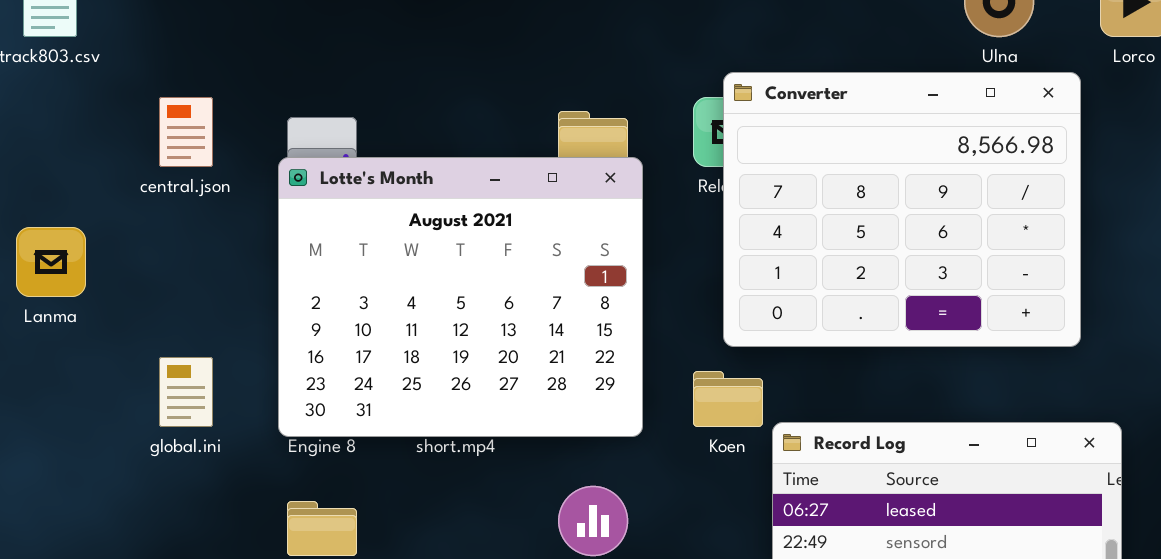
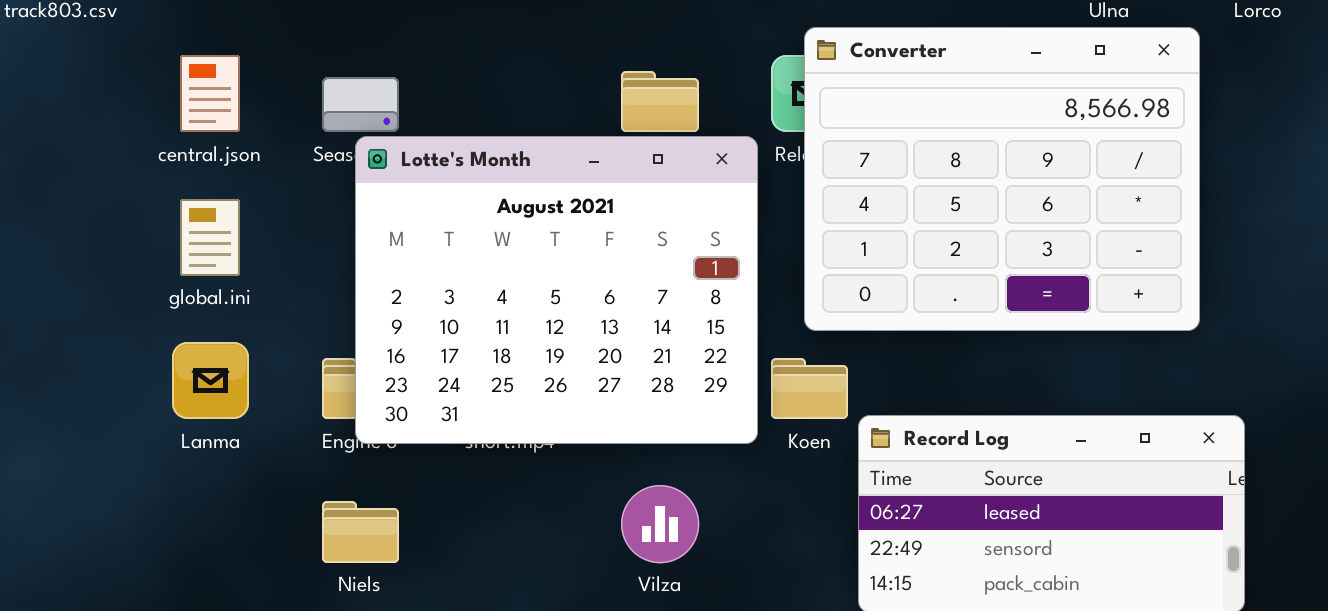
Lotte's Month: [278,157,643,437] -> [355,136,758,444], moved
Lanma: [16,227,86,297] -> [172,342,249,419], moved
global.ini: [159,357,213,427] -> [180,199,240,276], moved

